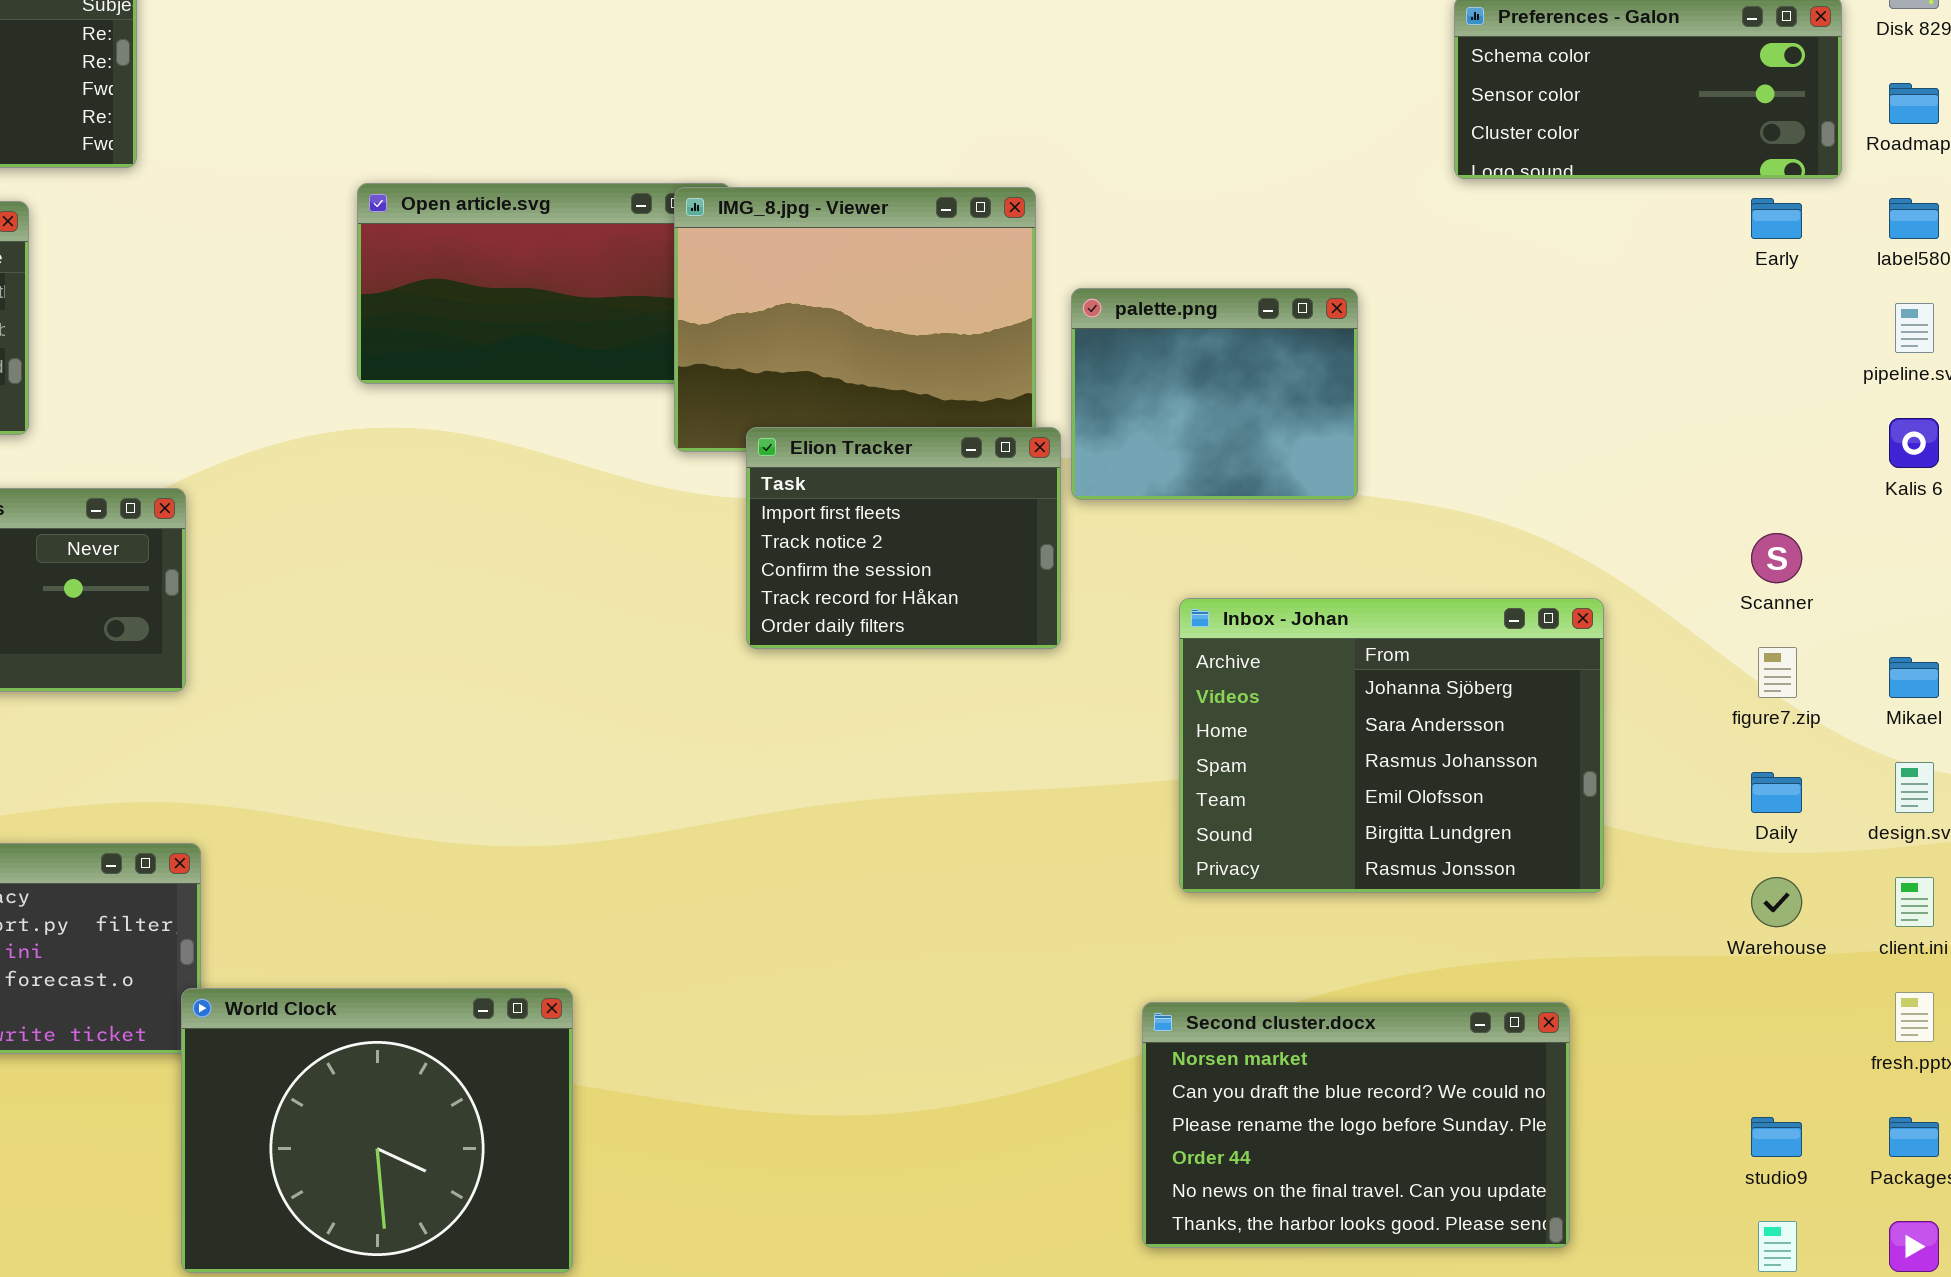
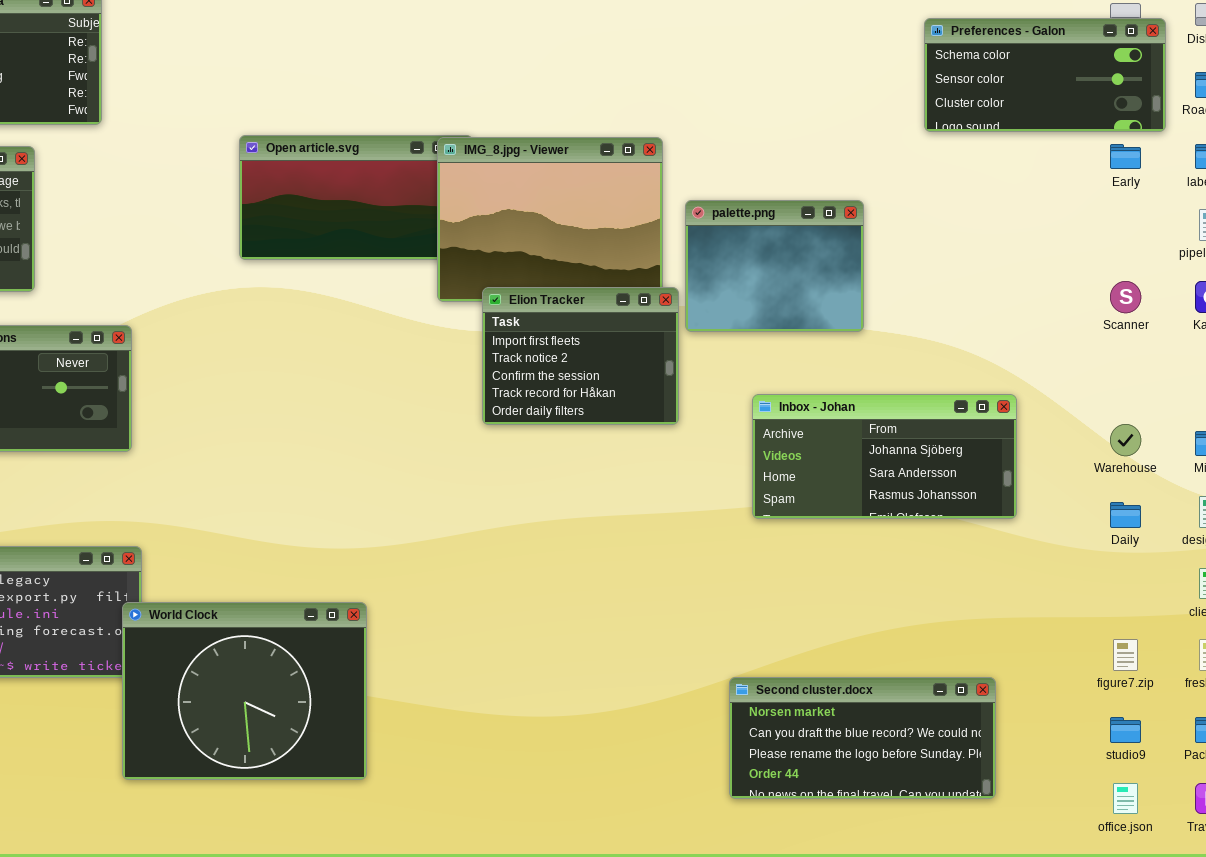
Scanner: [1751,533,1802,583] -> [1110,281,1141,313], moved
Inbox - Johan: [1179,598,1604,893] -> [752,394,1017,519], resized
figure7.zip: [1758,647,1797,698] -> [1113,639,1138,671], moved
Warehouse: [1751,877,1802,927] -> [1110,424,1141,456], moved
World Clock: [181,988,573,1273] -> [122,602,367,780], moved
Second cluster.docx: [1142,1002,1570,1248] -> [729,677,996,799], resized

